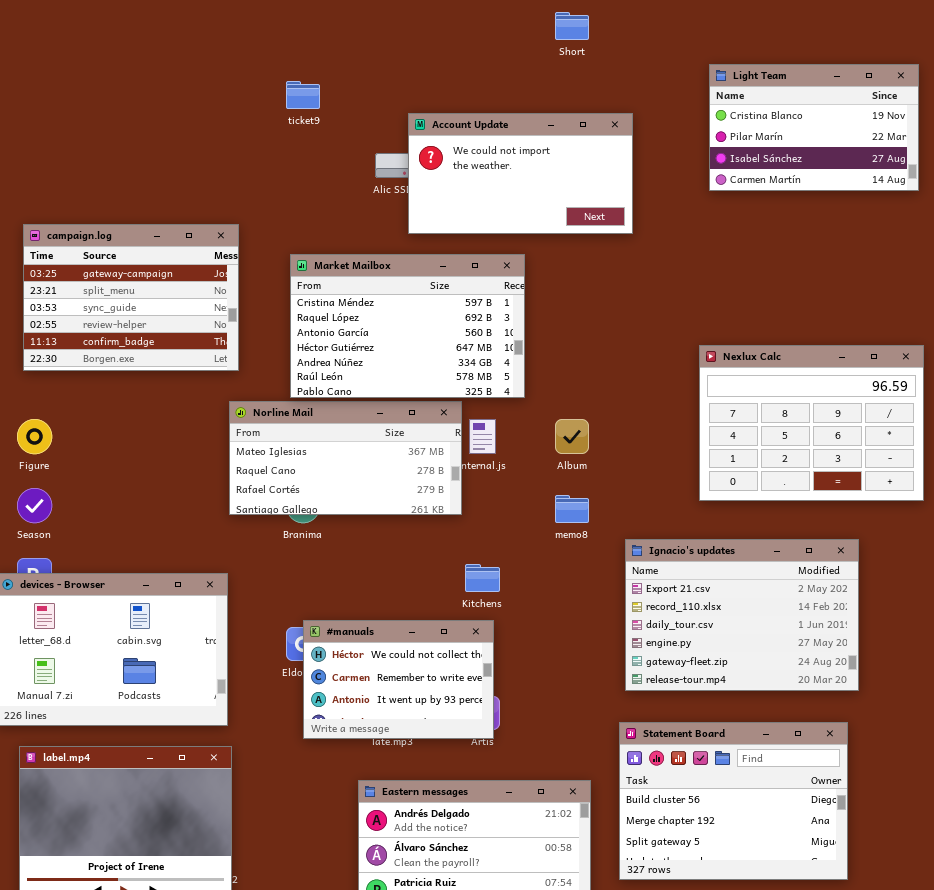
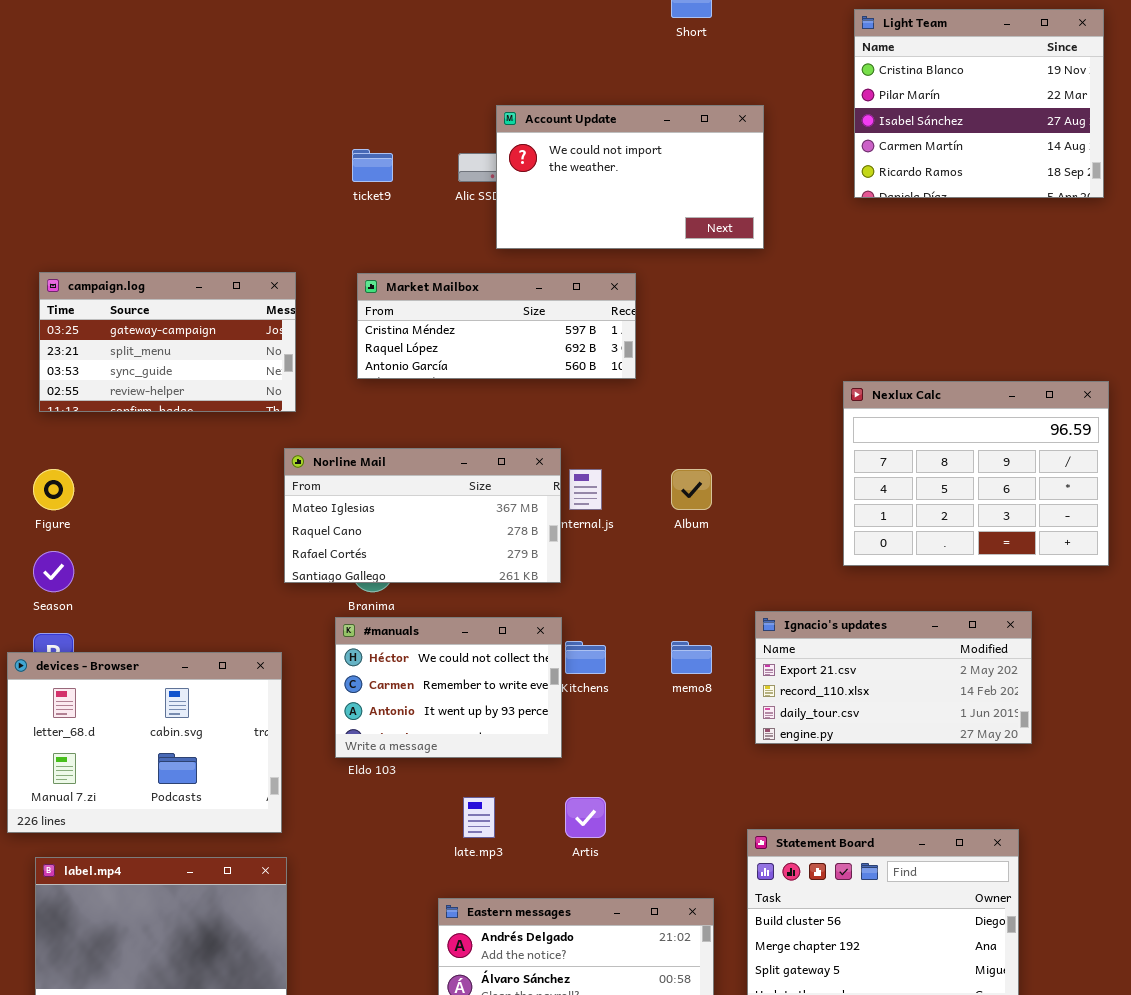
Light Team: [709,64,919,191] -> [854,9,1104,198], resized
ticket9: [286,81,320,109] -> [352,149,393,182], moved
campaign.log: [23,224,239,371] -> [39,272,296,412], resized
Market Mailbox: [290,254,525,398] -> [357,273,636,379], resized
memo8: [555,495,589,523] -> [671,641,712,674], moved
Ignacio's updates: [625,539,859,691] -> [755,611,1032,744], resized
#manuals: [303,620,494,739] -> [335,617,562,758], moved

